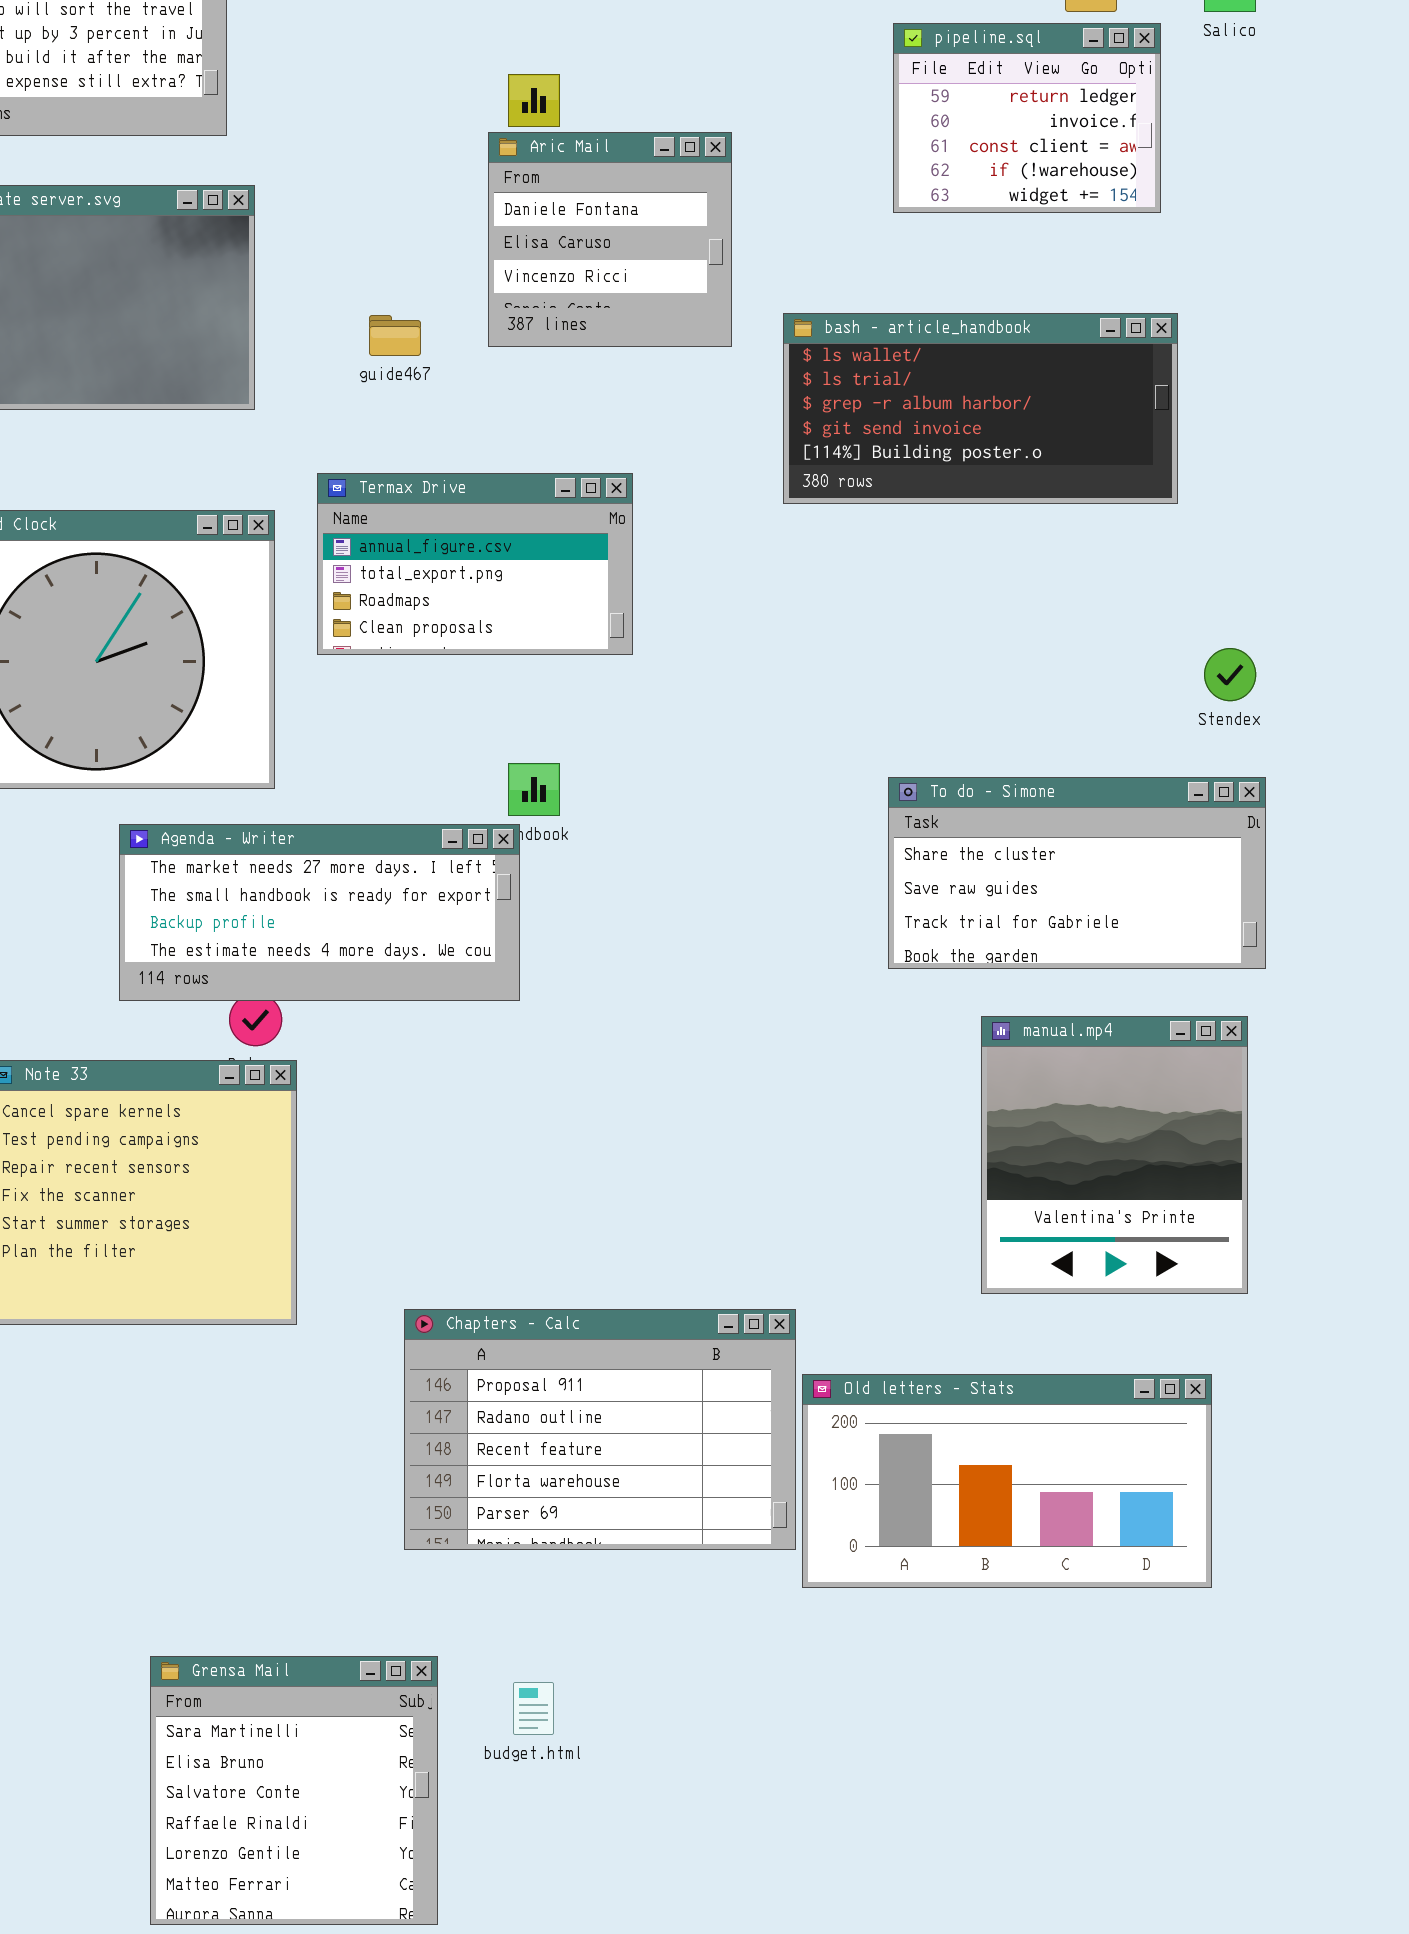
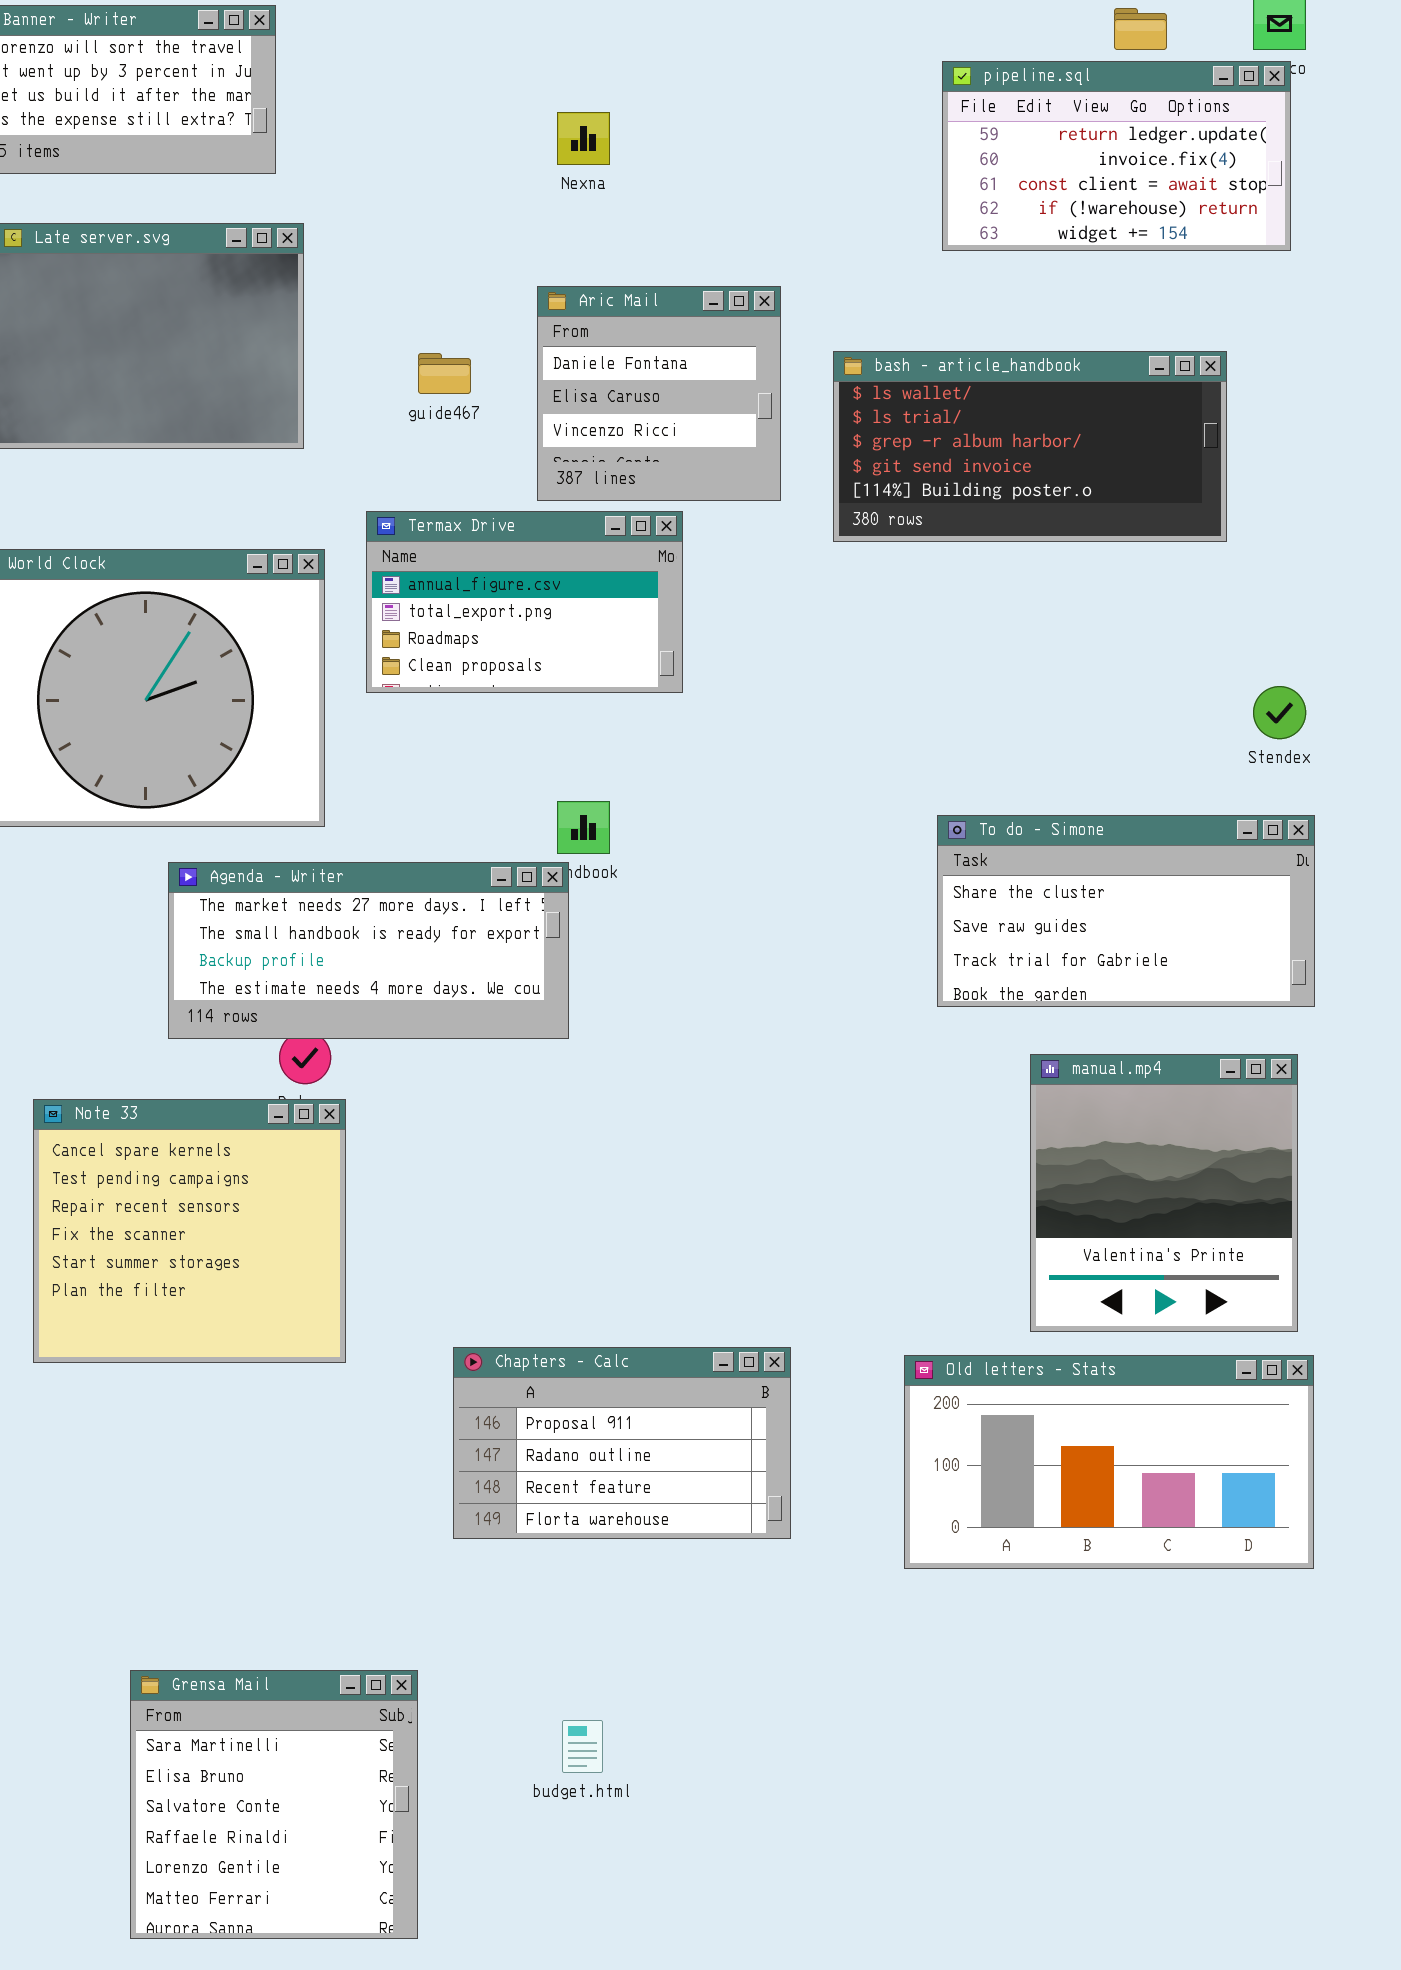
pipeline.sql: [893,23,1161,213] -> [942,61,1291,251], resized
Aric Mail: [488,132,732,347] -> [537,286,781,501], moved
Chapters - Calc: [404,1309,796,1550] -> [453,1347,791,1539], resized
Old letters - Stats: [802,1374,1212,1588] -> [904,1355,1314,1569], moved
Grensa Mail: [150,1656,438,1925] -> [130,1670,418,1939], moved

